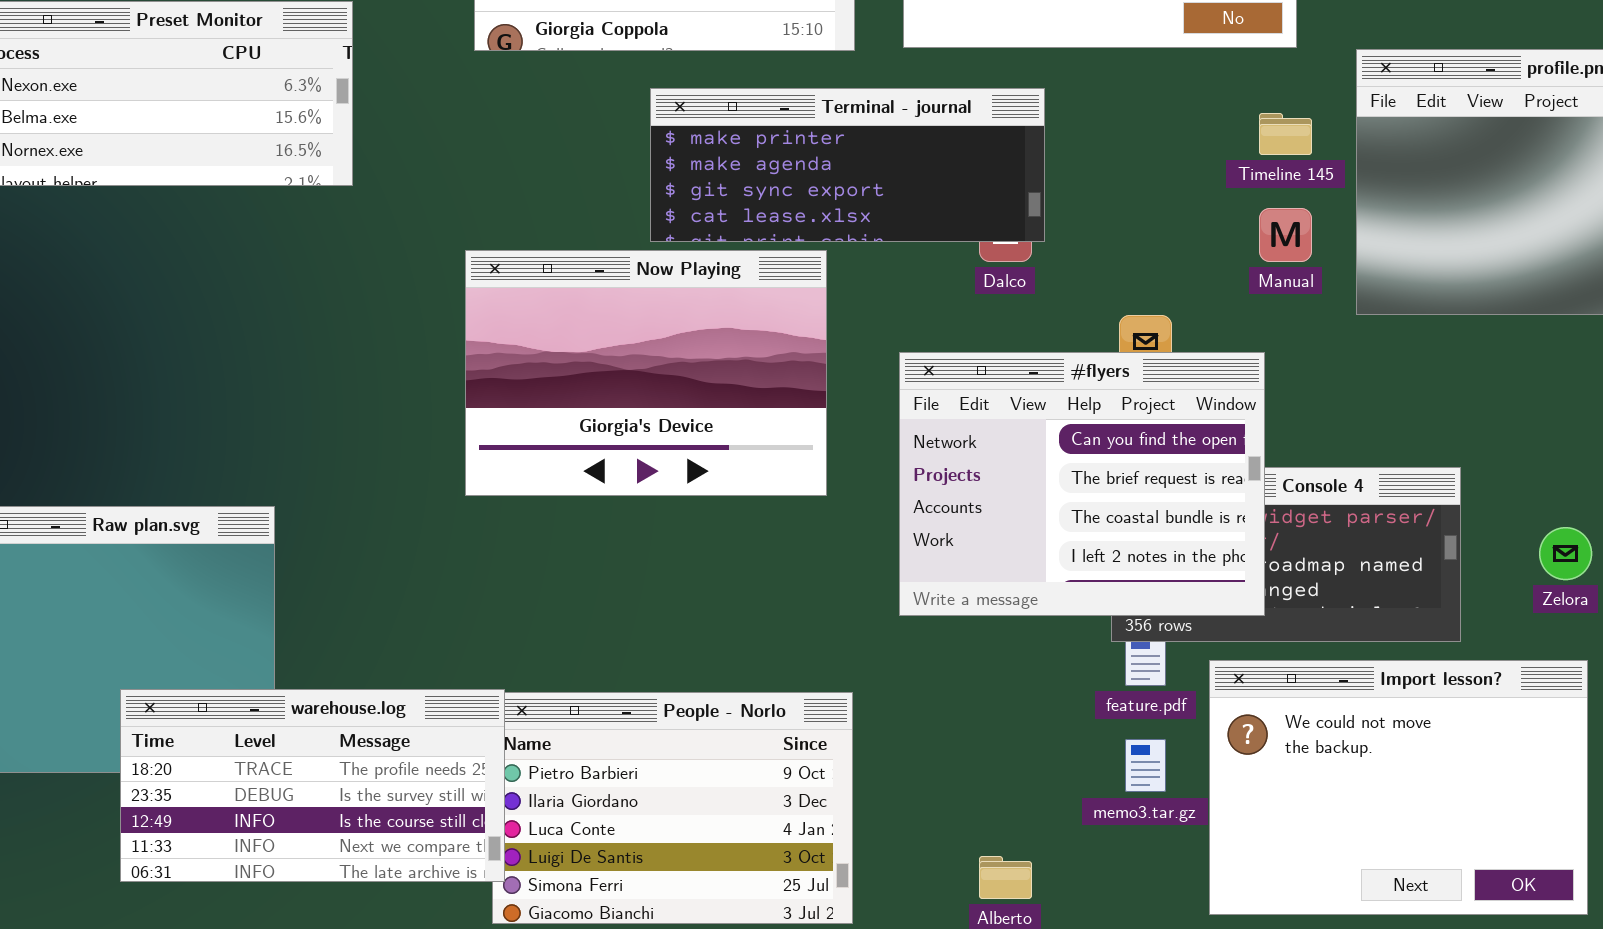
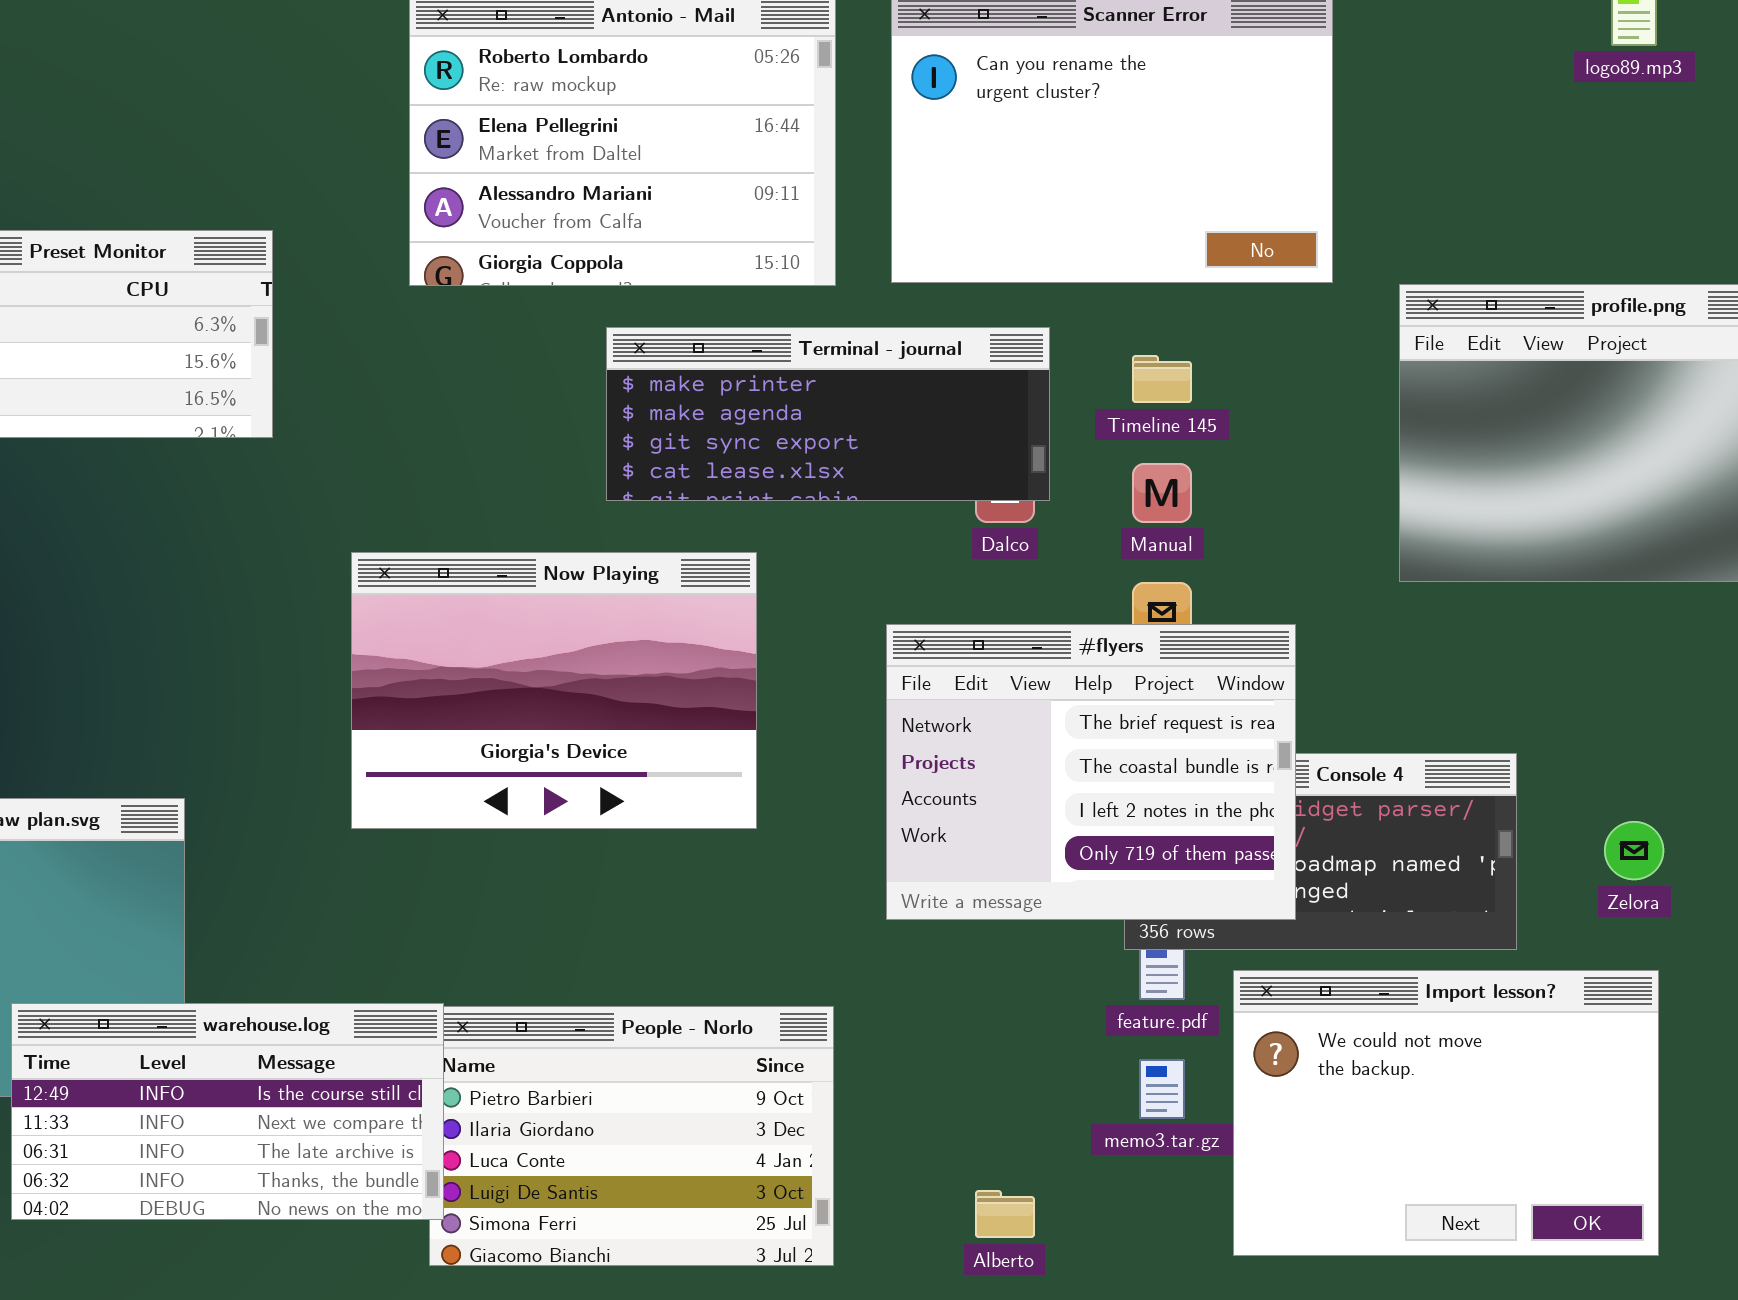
Timeline 145: [1259,113,1312,155] -> [1132,355,1192,403], moved
Manual: [1259,208,1312,262] -> [1132,463,1192,523], moved
Now Playing: [465,250,827,496] -> [351,552,757,829], moved
#flyers: [899,352,1265,616] -> [886,624,1296,920], scrolled down 1 row
warehouse.log: [120,689,505,882] -> [11,1003,444,1220], scrolled down 2 rows

